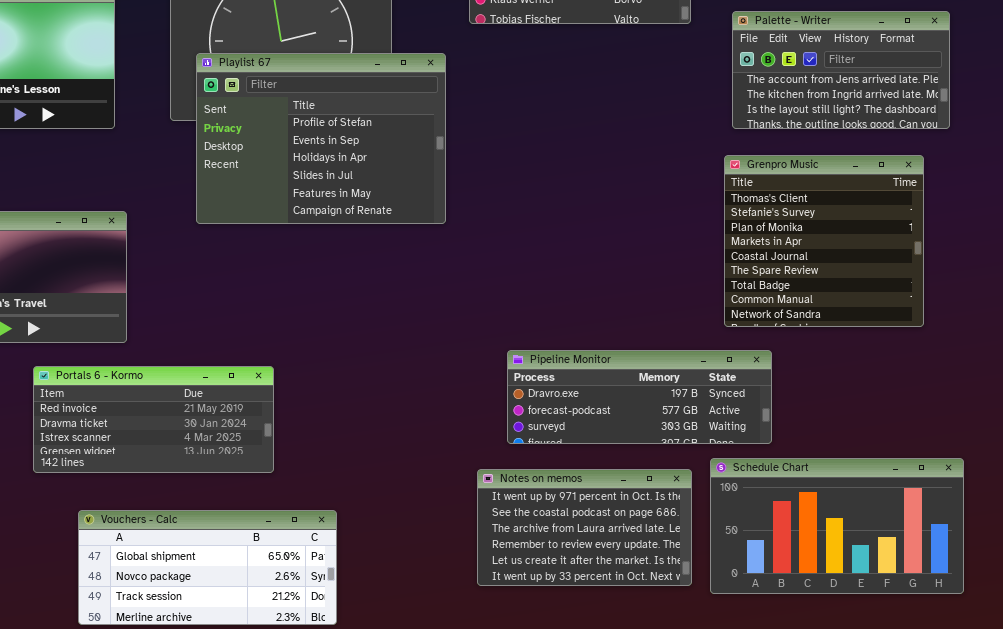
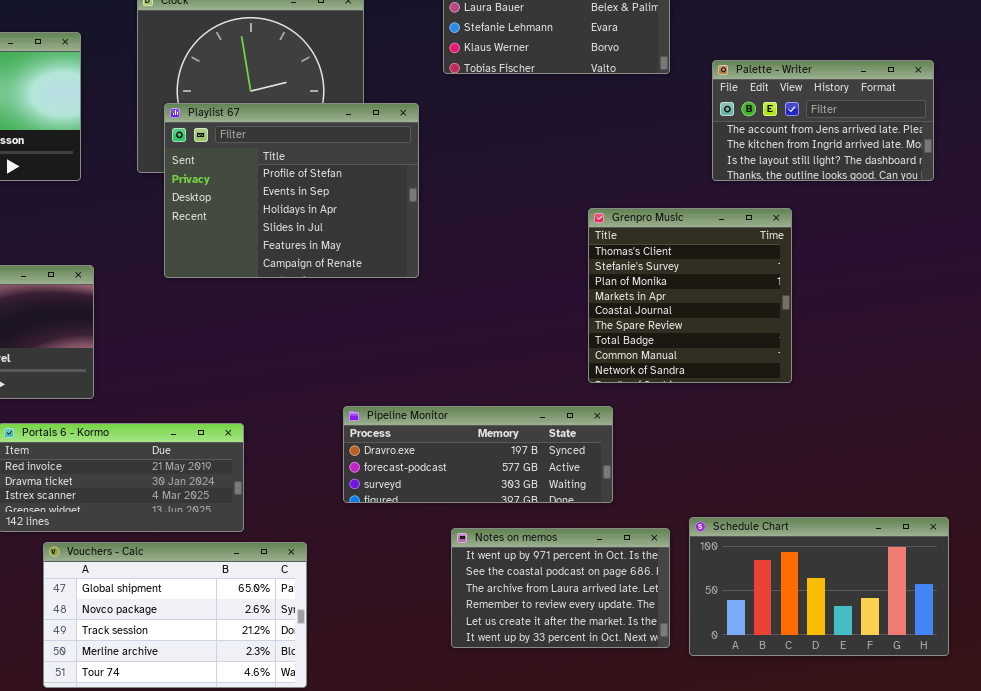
Grenpro Music: [724,155,924,327] -> [588,208,792,383], moved
Pipeline Monitor: [507,350,772,444] -> [343,406,613,503], moved
Vouchers - Calc: [78,510,337,625] -> [43,542,307,688], resized

